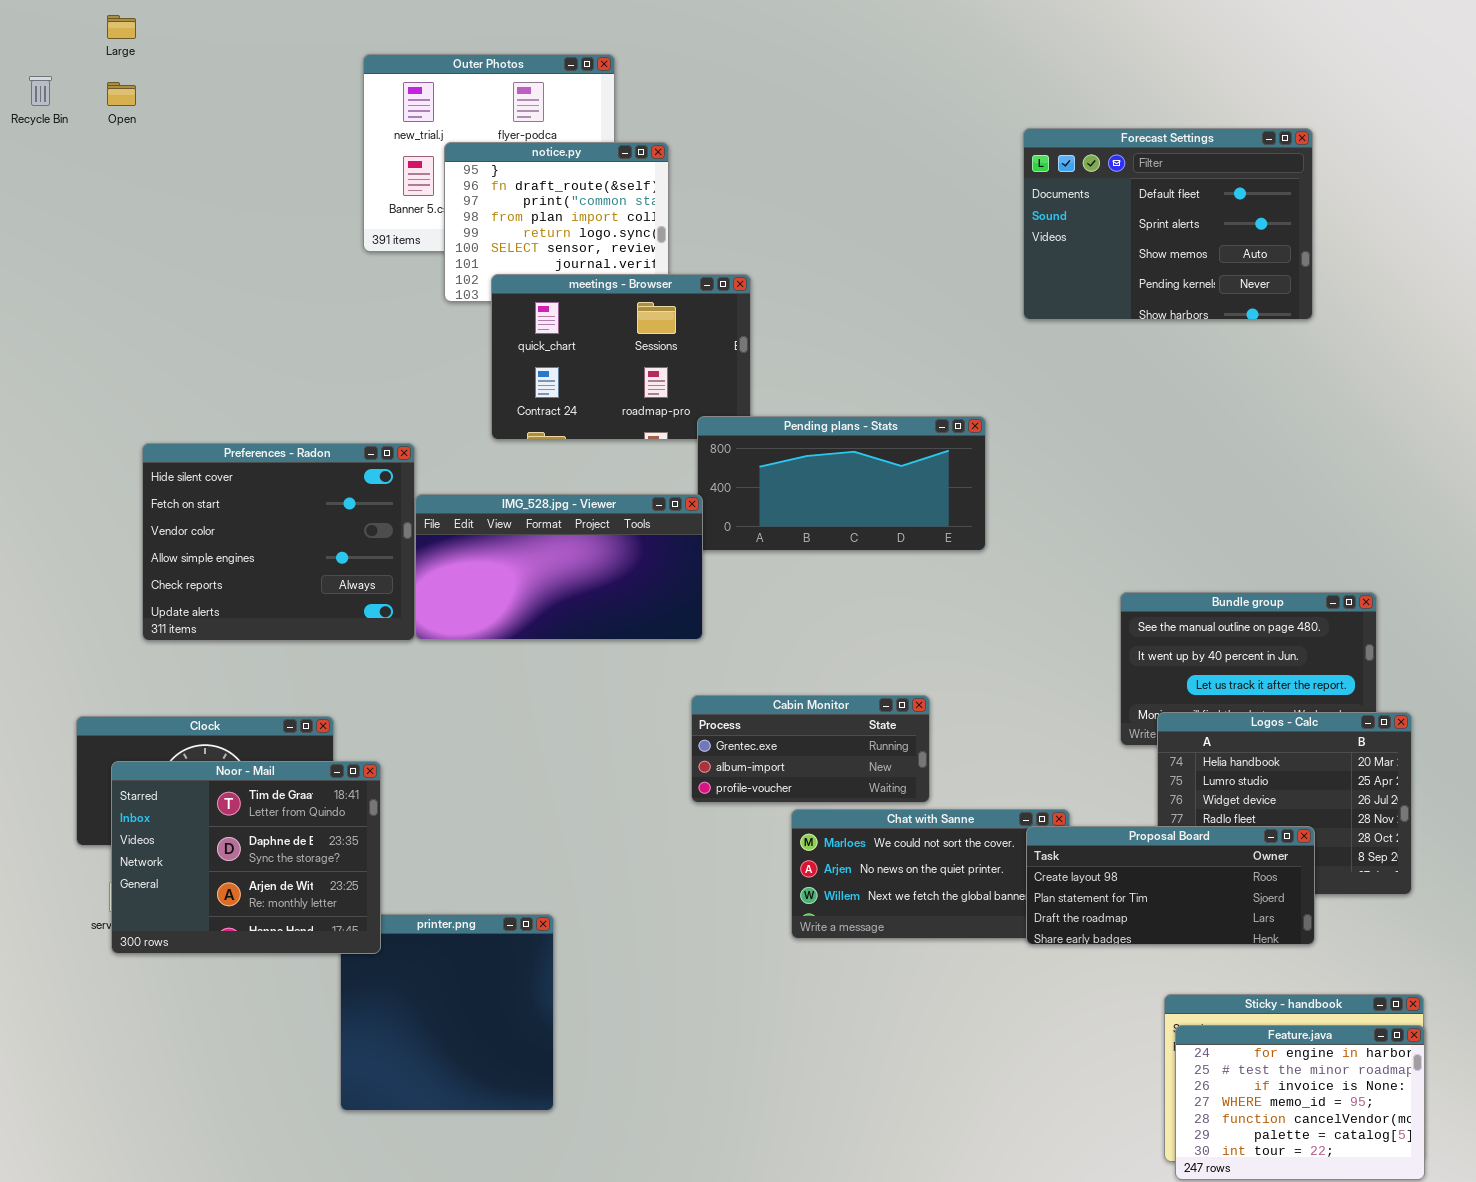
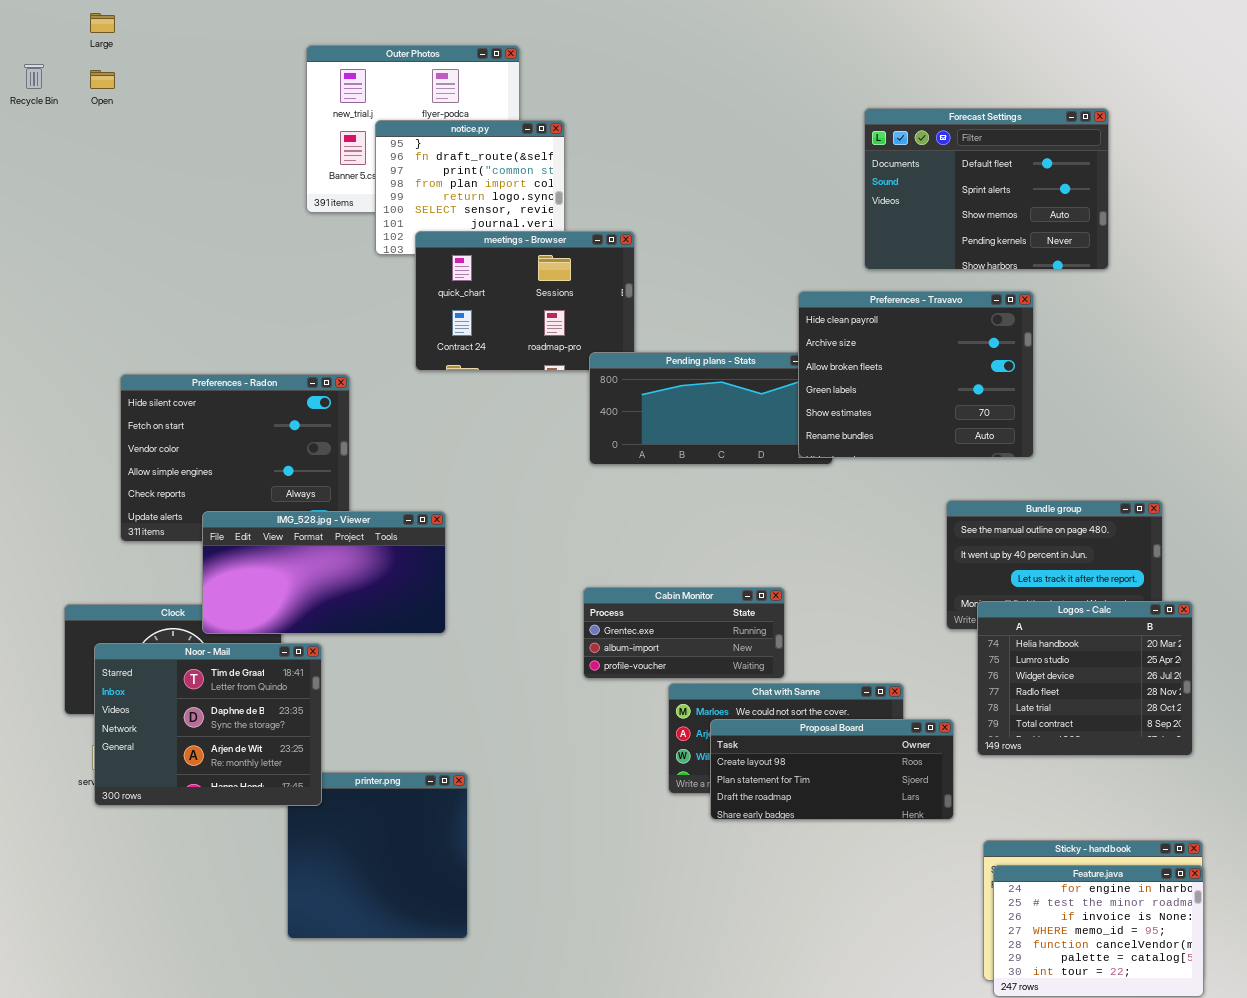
Preferences - Travavo: none -> [798,291,1034,458], opened
IMG_528.jpg - Viewer: [415,494,703,640] -> [202,511,446,634], moved
Proposal Board: [1026,826,1315,945] -> [710,719,954,820], moved

